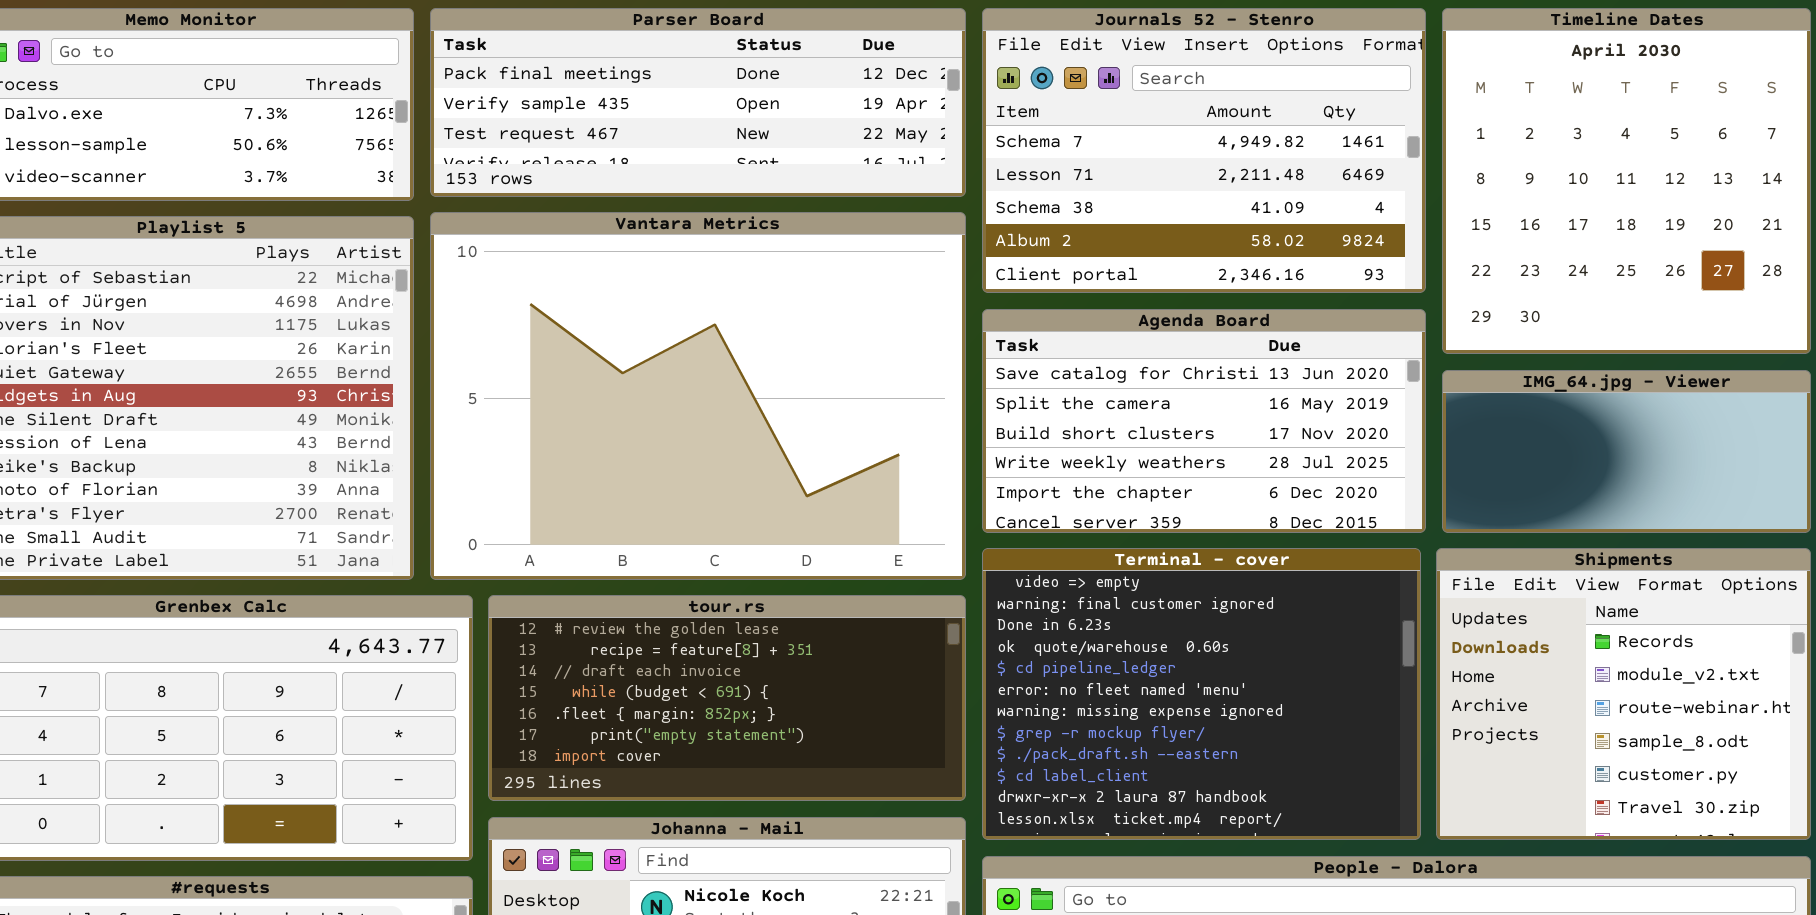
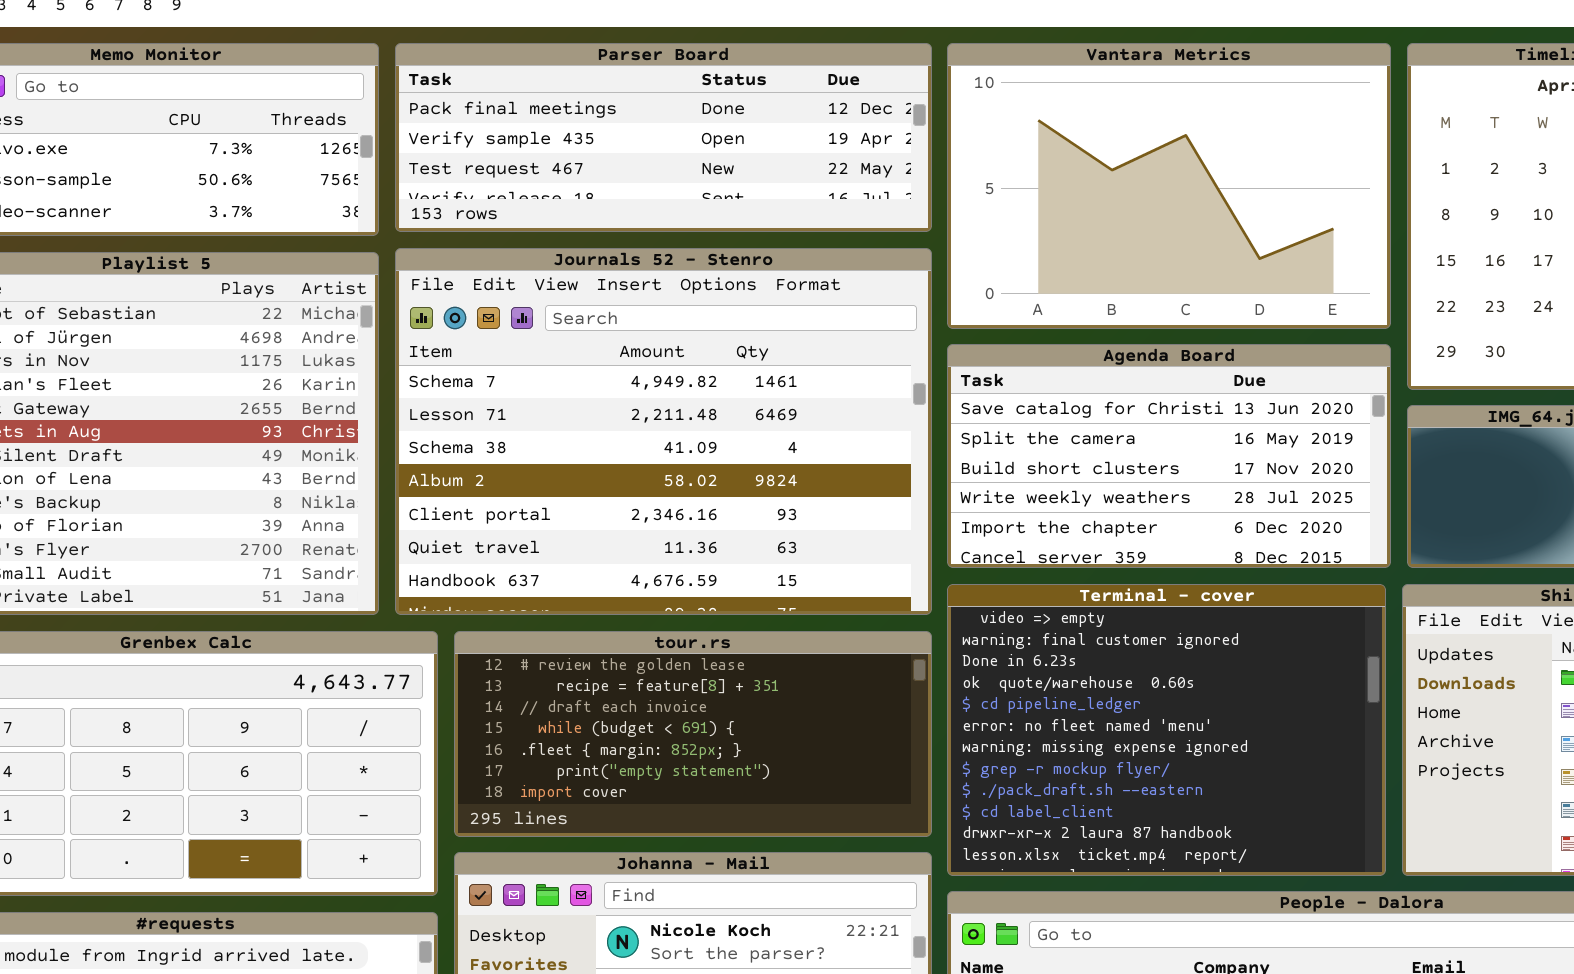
Journals 52 - Stenro: [982,8,1426,293] -> [395,248,932,615], moved, resized
Vantara Metrics: [430,212,966,580] -> [947,43,1391,329], moved, resized

